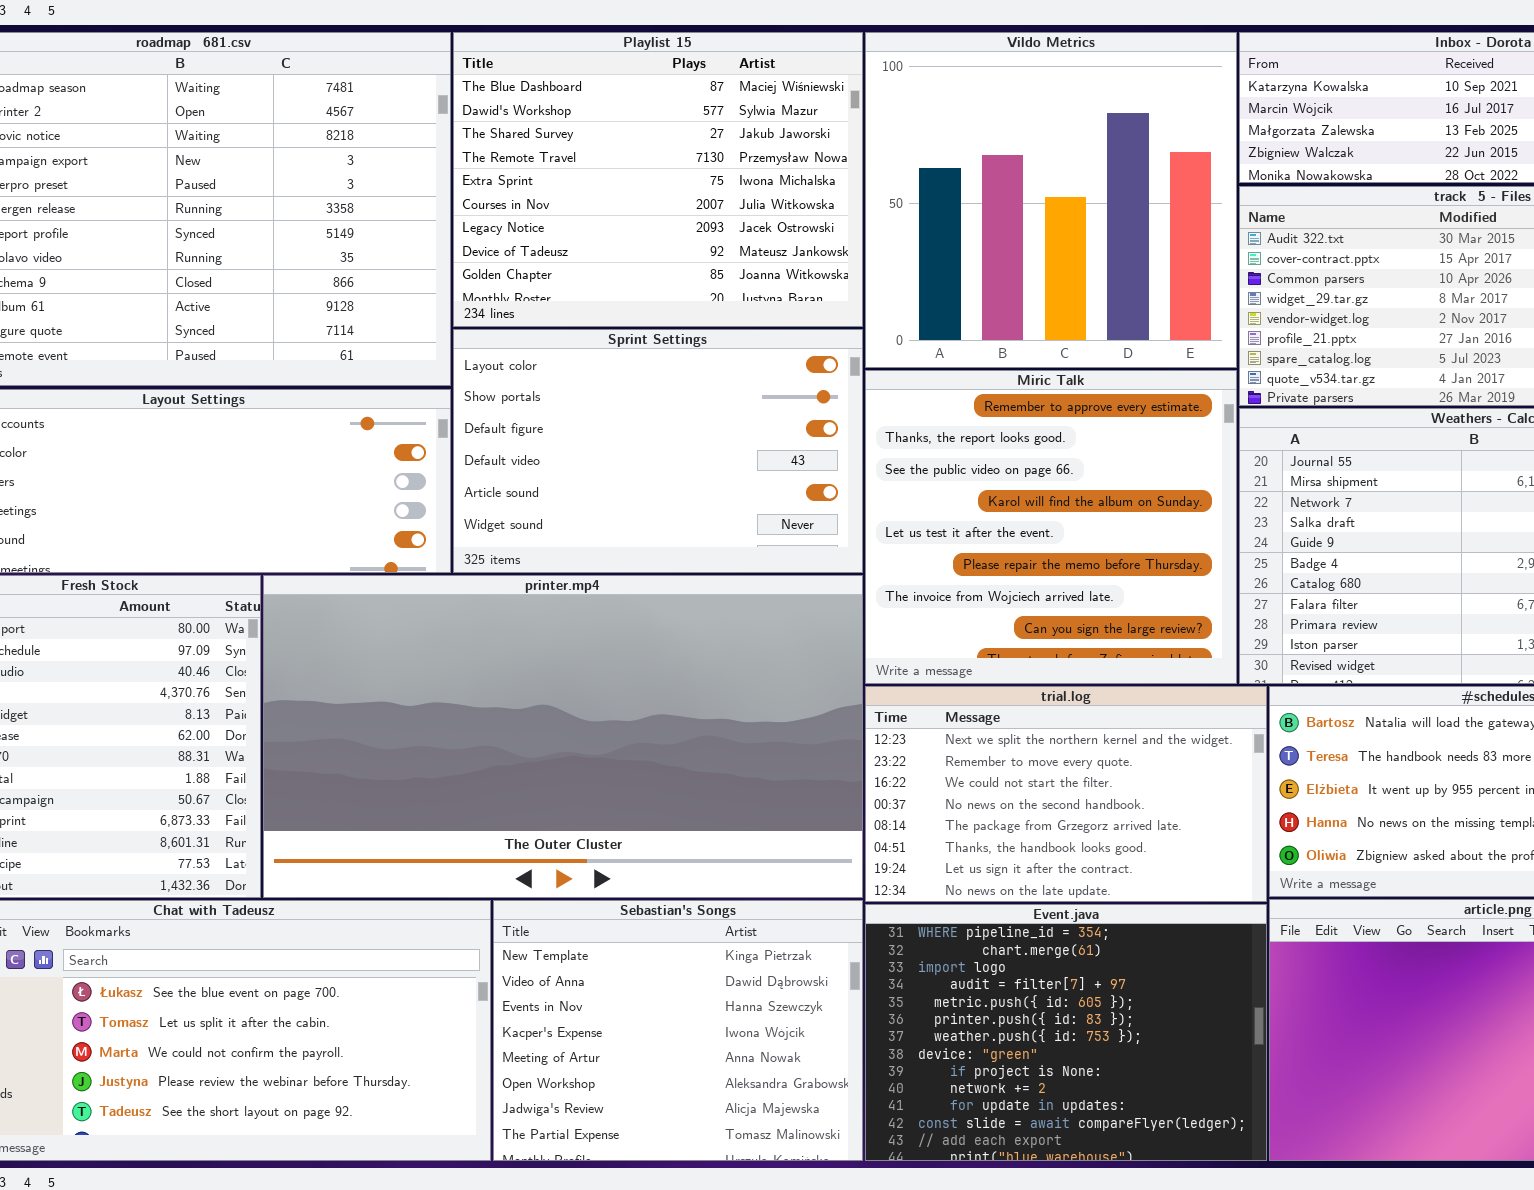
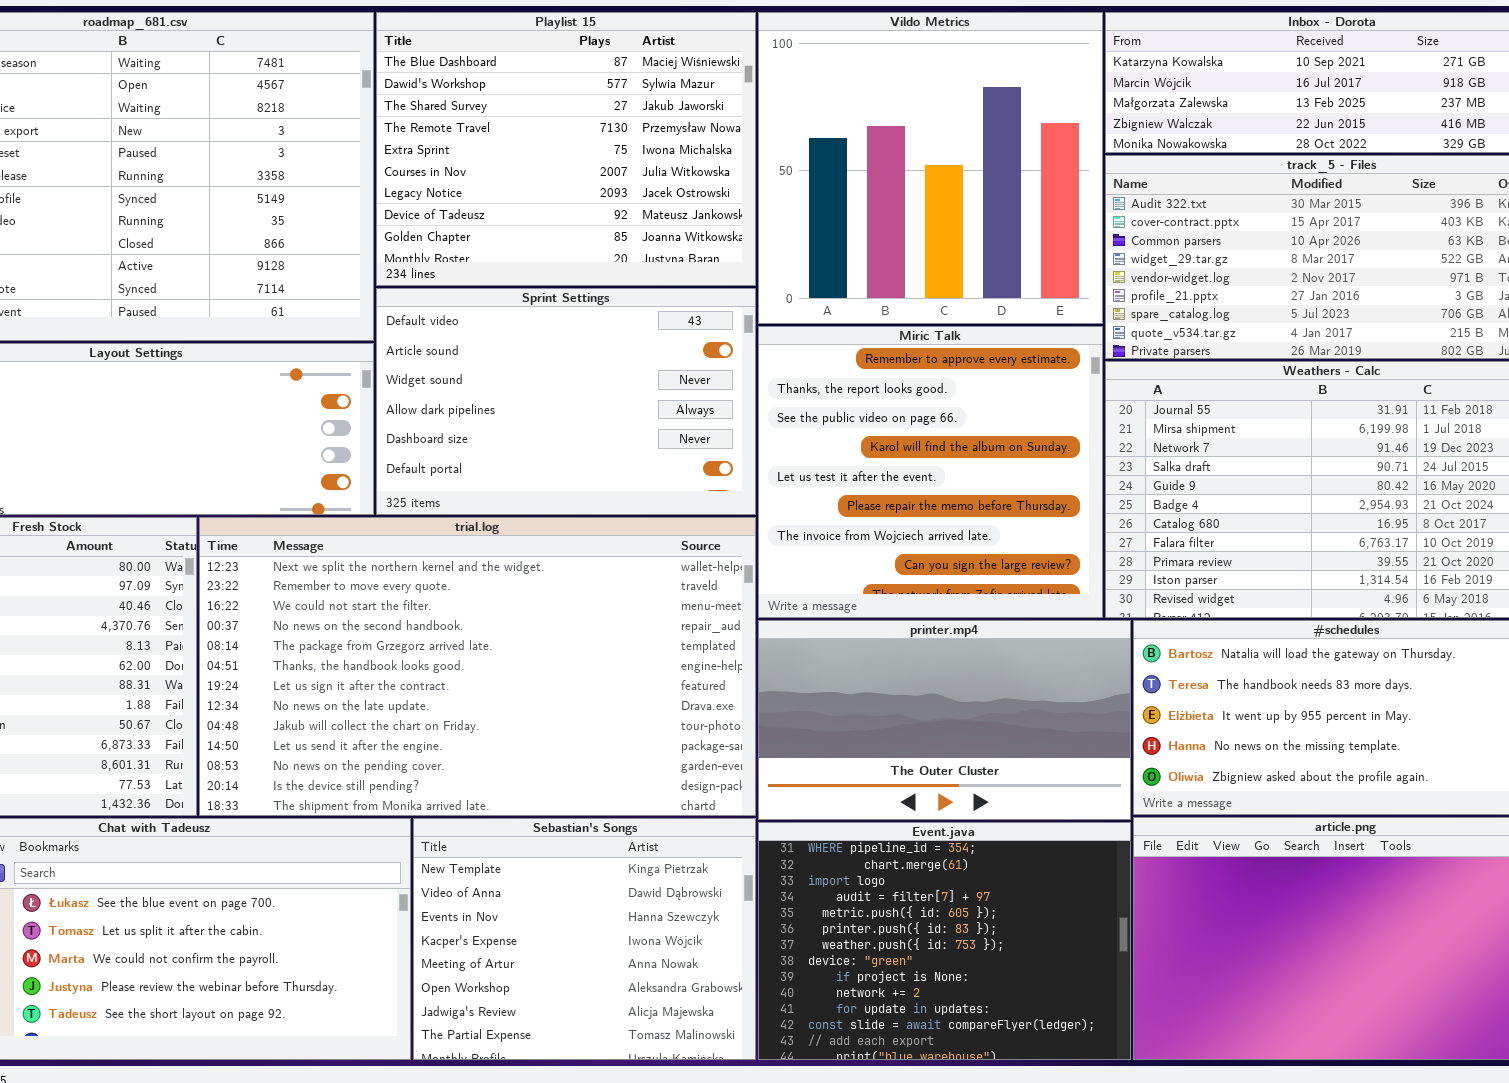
Sprint Settings: [453,329,863,573] -> [376,288,756,515], scrolled down 3 rows
printer.mp4: [263,575,863,898] -> [758,620,1131,820], moved, resized
trial.log: [865,686,1267,902] -> [199,517,756,816], moved, resized

